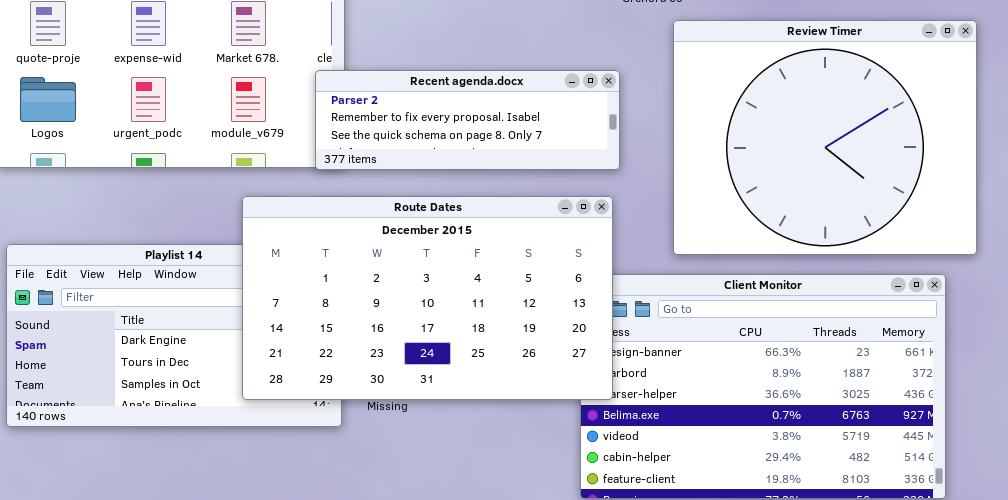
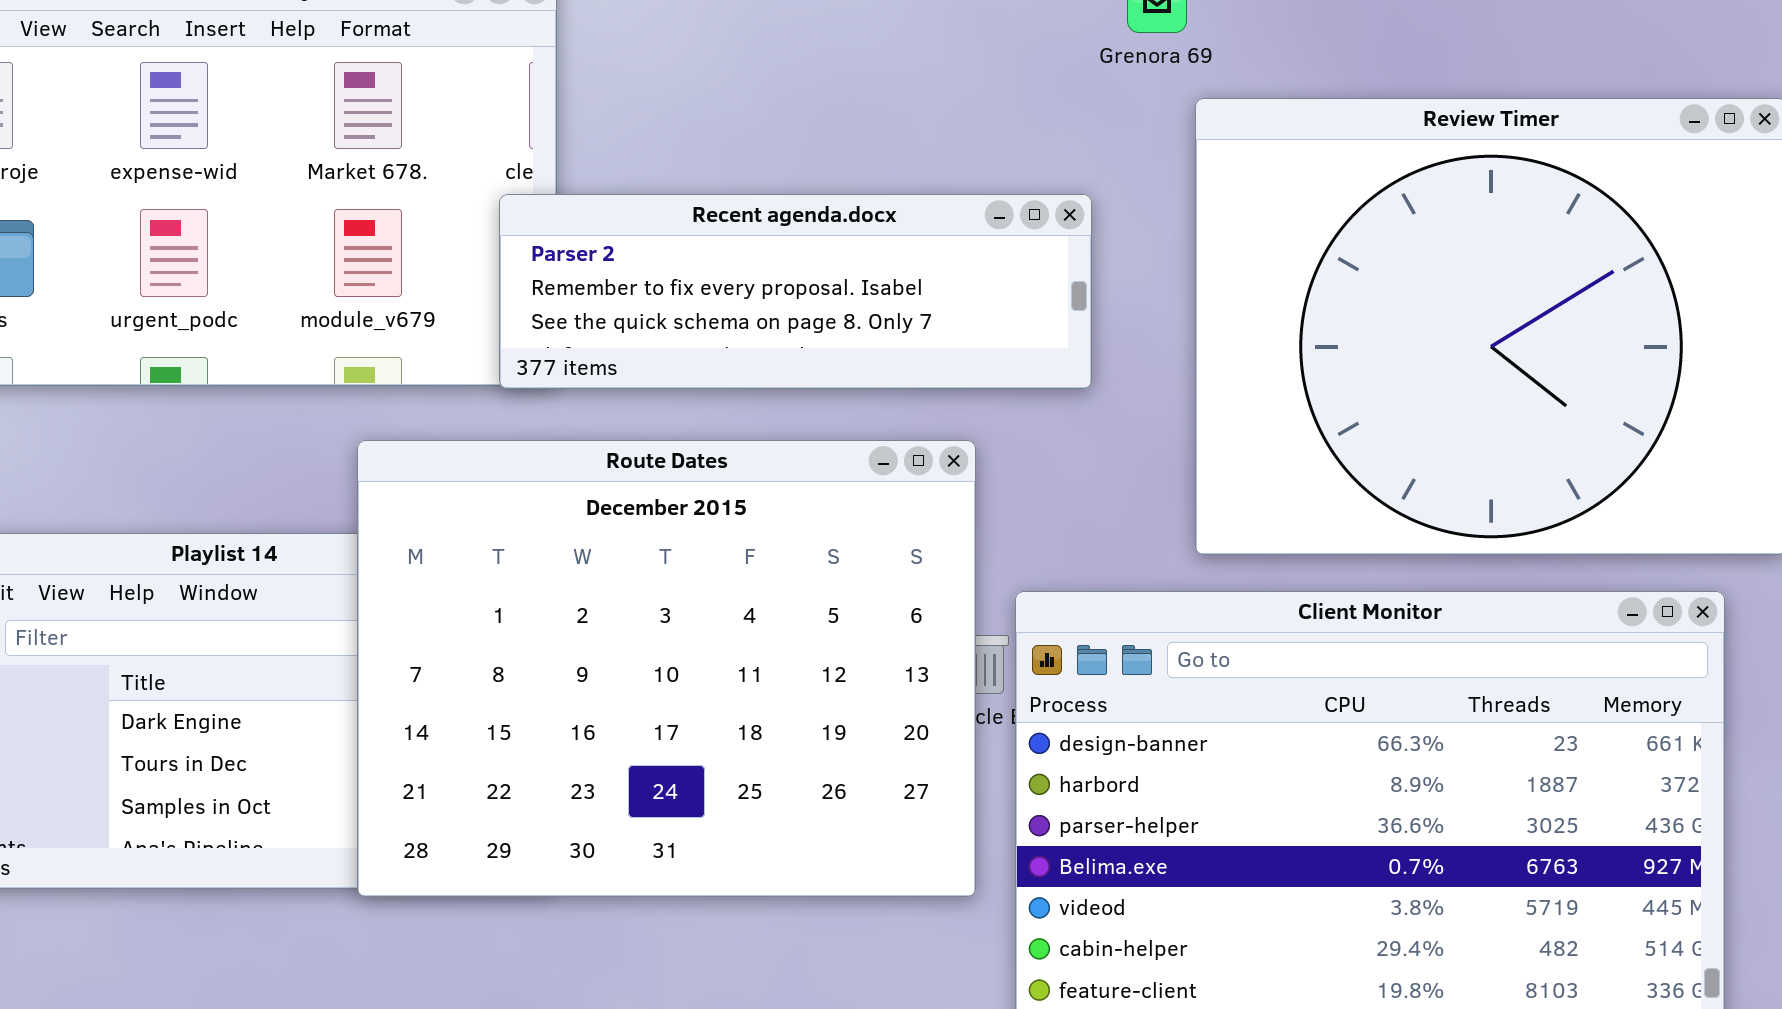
Route Dates: [242,196,613,400] -> [357,440,976,897], resized

